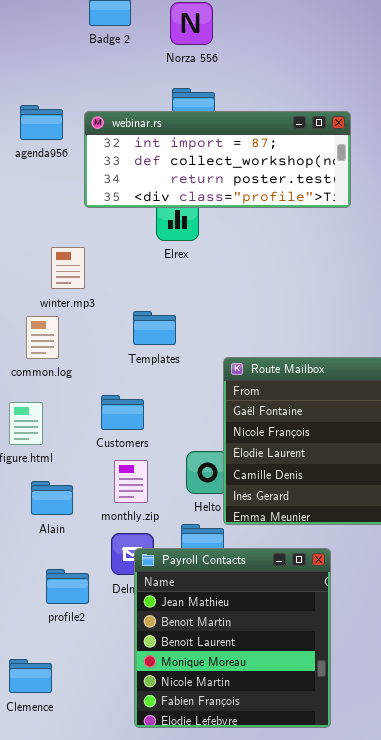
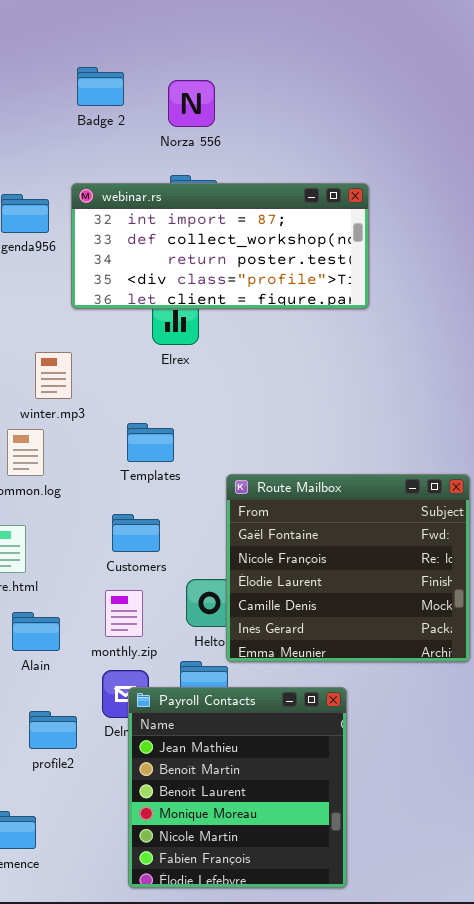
webinar.rs: [84,111,351,208] -> [71,183,369,309], resized
Customers: [101,395,144,430] -> [112,514,160,552], moved

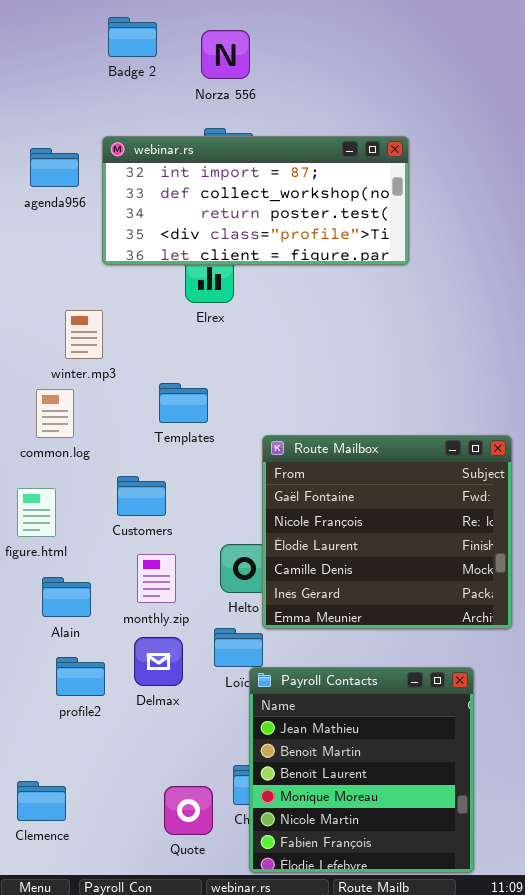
Customers: [112,514,160,552] -> [117,476,166,516], moved
Payroll Contacts: [128,687,347,888] -> [249,667,474,873], moved
profile2: [29,711,77,749] -> [56,657,105,696], moved

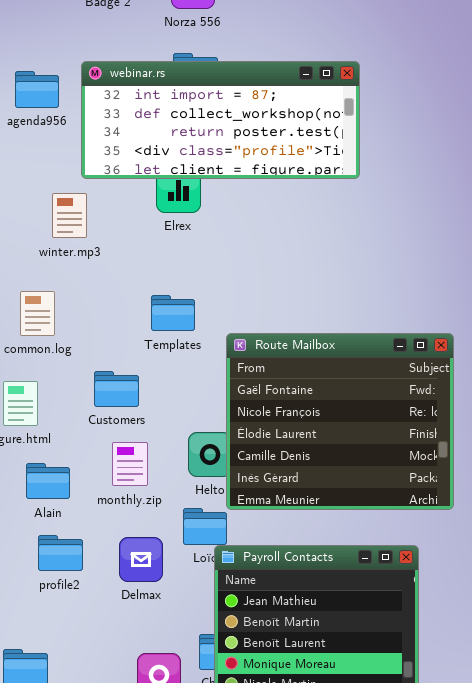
winter.mp3: [65,310,103,359] -> [52,193,87,238], moved
Templates: [159,383,208,423] -> [151,295,195,331], moved
Delmax: [134,637,183,686] -> [119,537,163,582], moved

